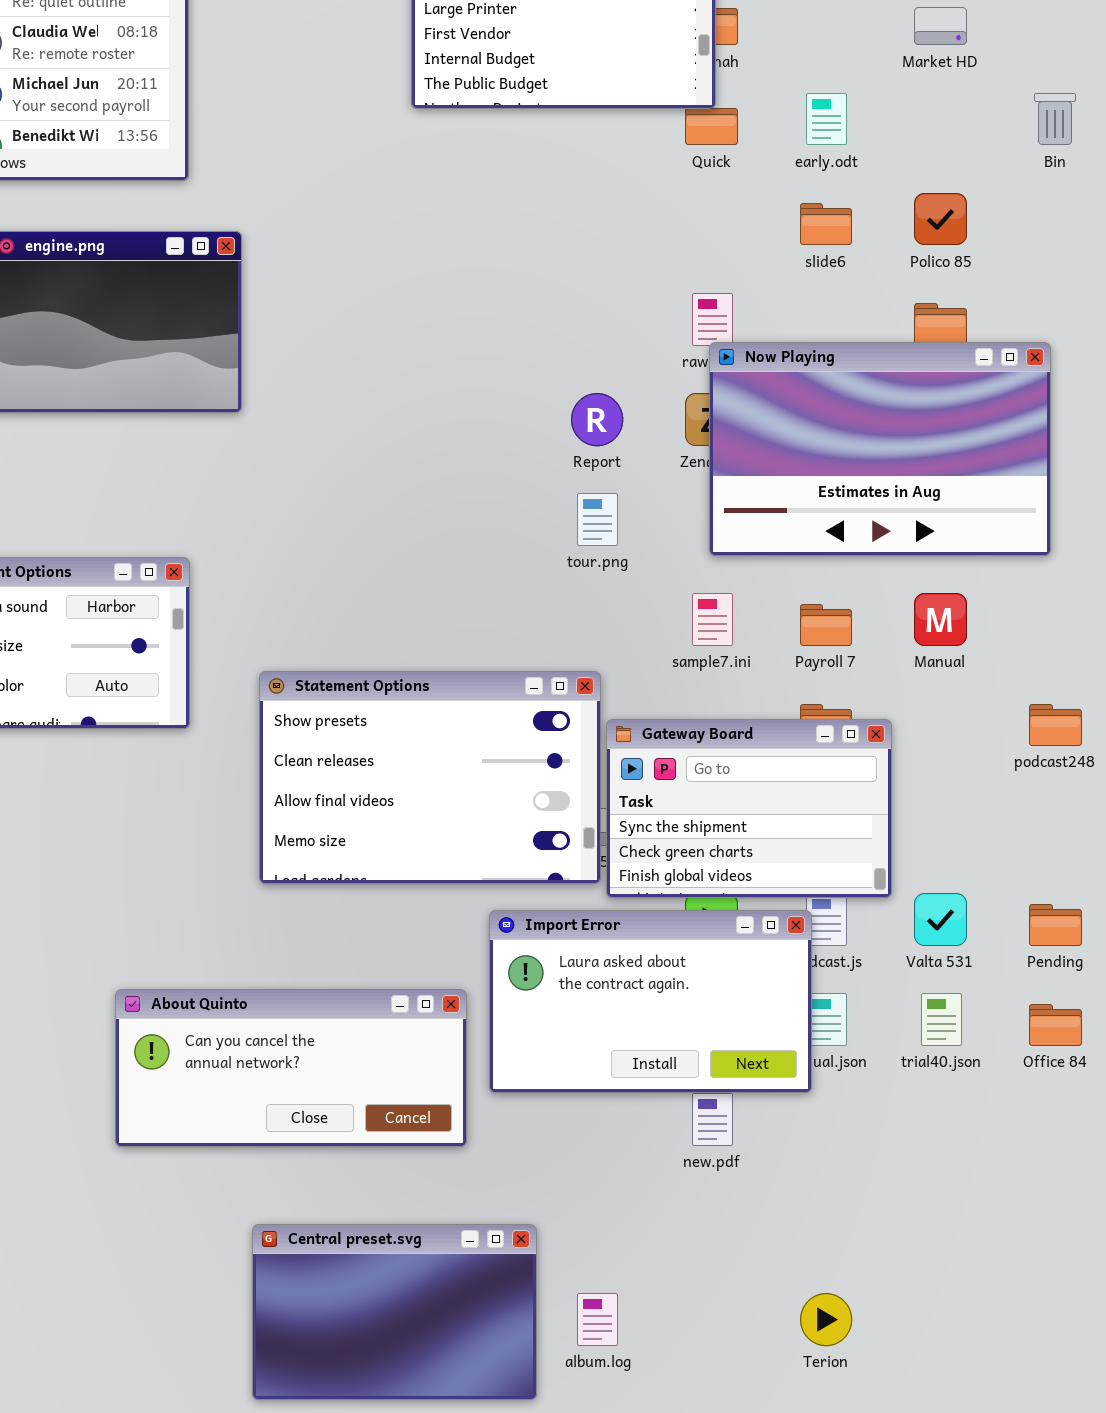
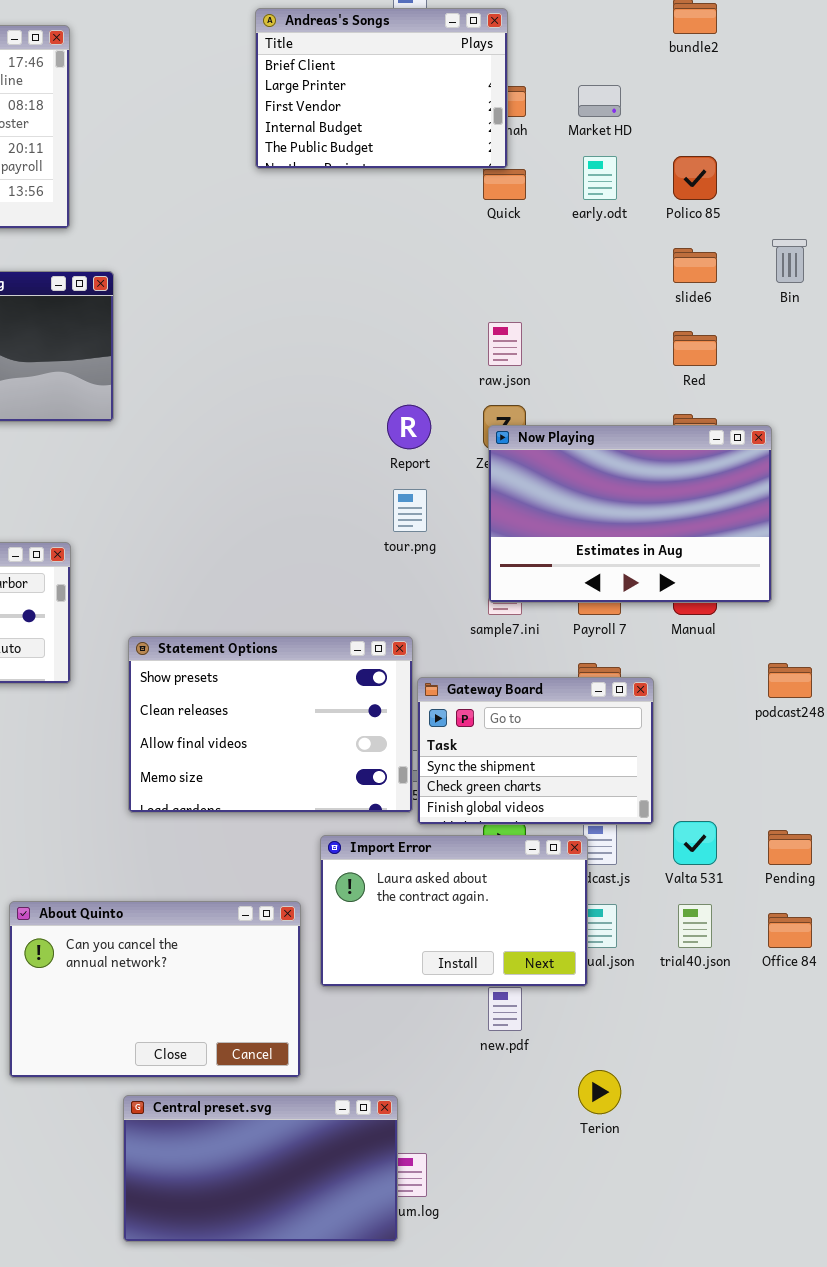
Market HD: [914,7,967,45] -> [578,85,621,117], moved
Bin: [1034,93,1076,145] -> [772,239,807,283], moved
Polico 85: [914,193,967,245] -> [673,156,717,200], moved
slide6: [800,203,852,245] -> [673,248,717,283], moved
Now Playing: [709,342,1051,556] -> [488,425,772,603], moved
About Quinto: [115,989,467,1147] -> [9,901,301,1078], resized
Central preset.svg: [252,1224,537,1400] -> [123,1095,398,1242], resized
Terion: [800,1293,852,1346] -> [578,1070,621,1114], moved

